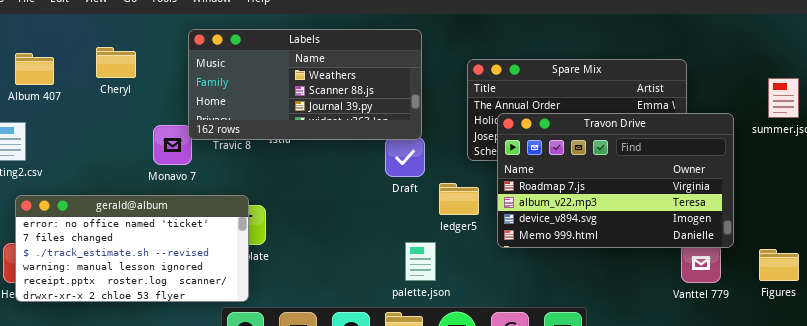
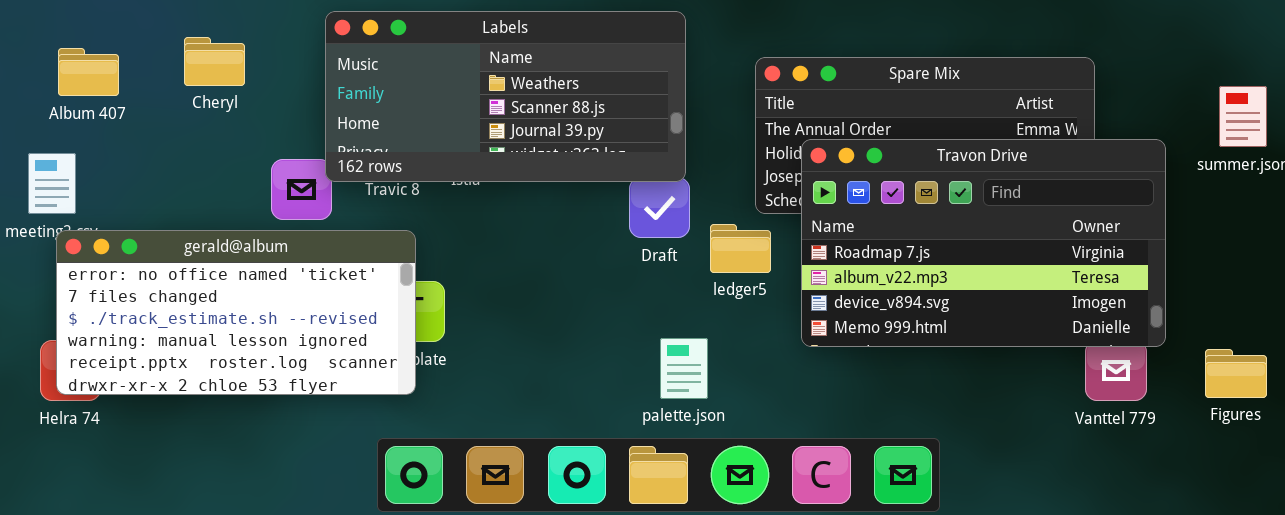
ledger5: [439,183,479,215] -> [710,224,771,273], moved
gerald@album: [15,195,249,302] -> [56,230,416,395], moved

